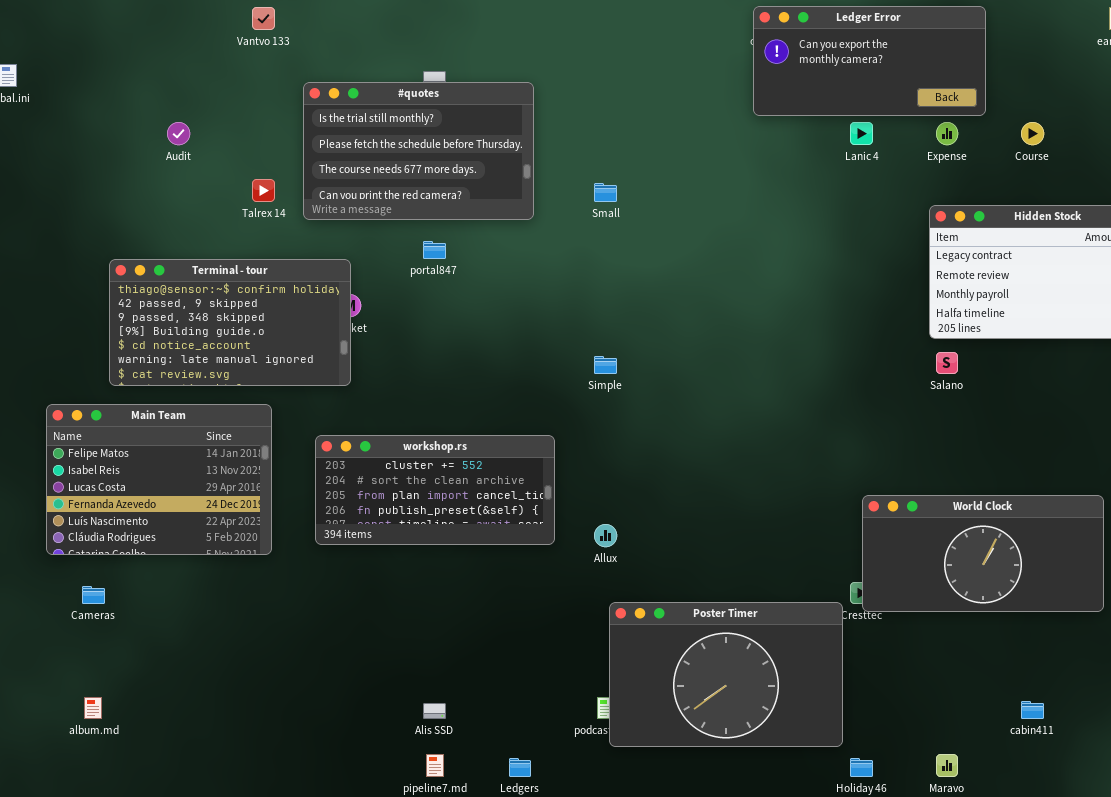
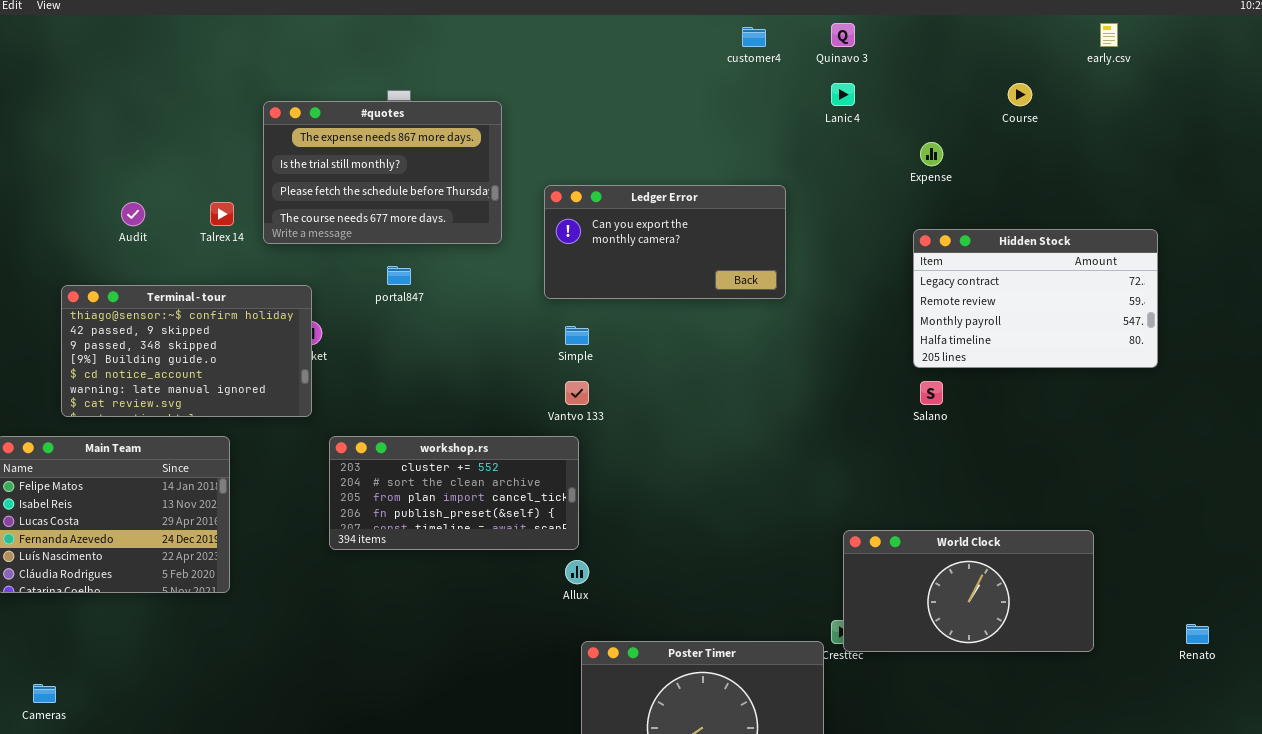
Ledger Error: [753,6,986,116] -> [544,185,786,299], moved
Vantvo 133: [252,7,275,30] -> [565,381,589,405], moved
#quotes: [303,82,534,220] -> [263,101,502,244], scrolled up 1 row
Audit: [167,122,190,145] -> [121,202,145,226], moved
Lanic 4: [850,122,873,145] -> [831,83,855,106], moved
Course: [1021,122,1044,145] -> [1008,83,1032,106], moved
Simple: [594,356,617,374] -> [565,326,589,345], moved
workshop.rs: [315,435,555,545] -> [329,436,579,550], moved
Cameras: [82,586,105,604] -> [33,684,56,703], moved

